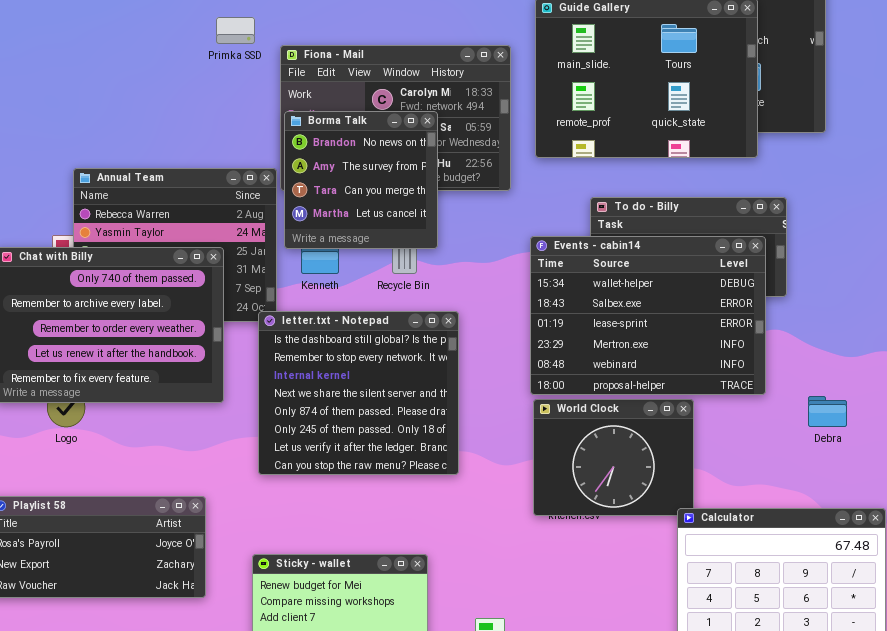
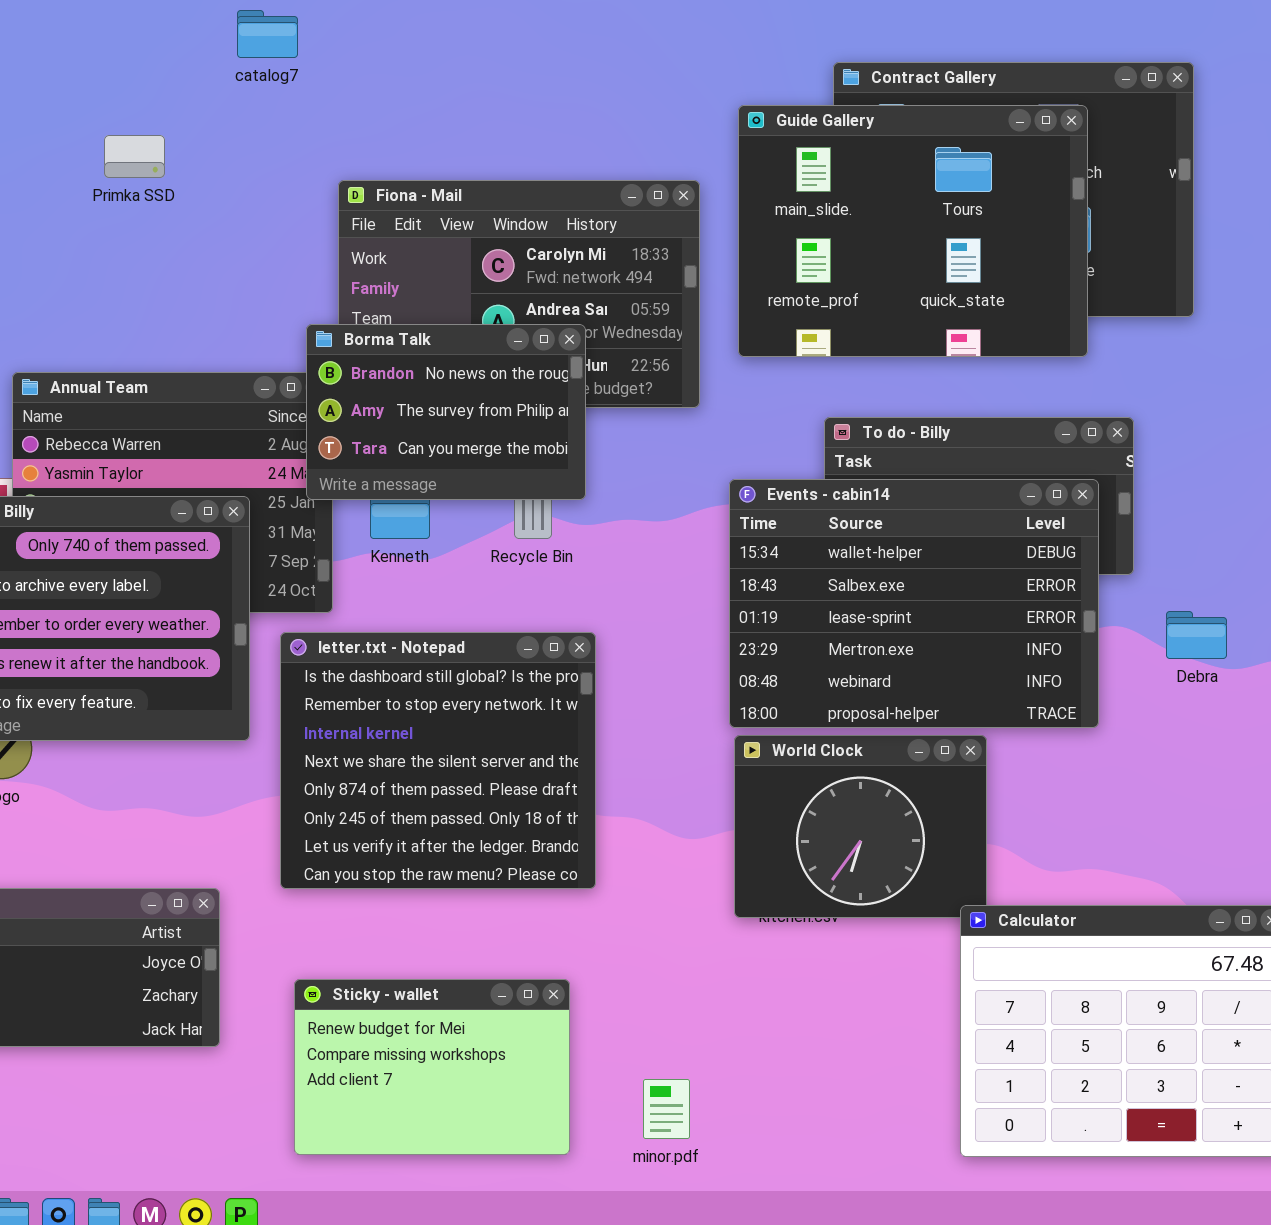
Primka SSD: [216,17,255,44] -> [104,135,165,178], moved
Borma Talk: [284,111,438,249] -> [306,324,586,500], resized
letter.txt - Notepad: [258,311,459,475] -> [280,632,596,889], moved
Debra: [808,396,847,427] -> [1166,611,1227,659], moved

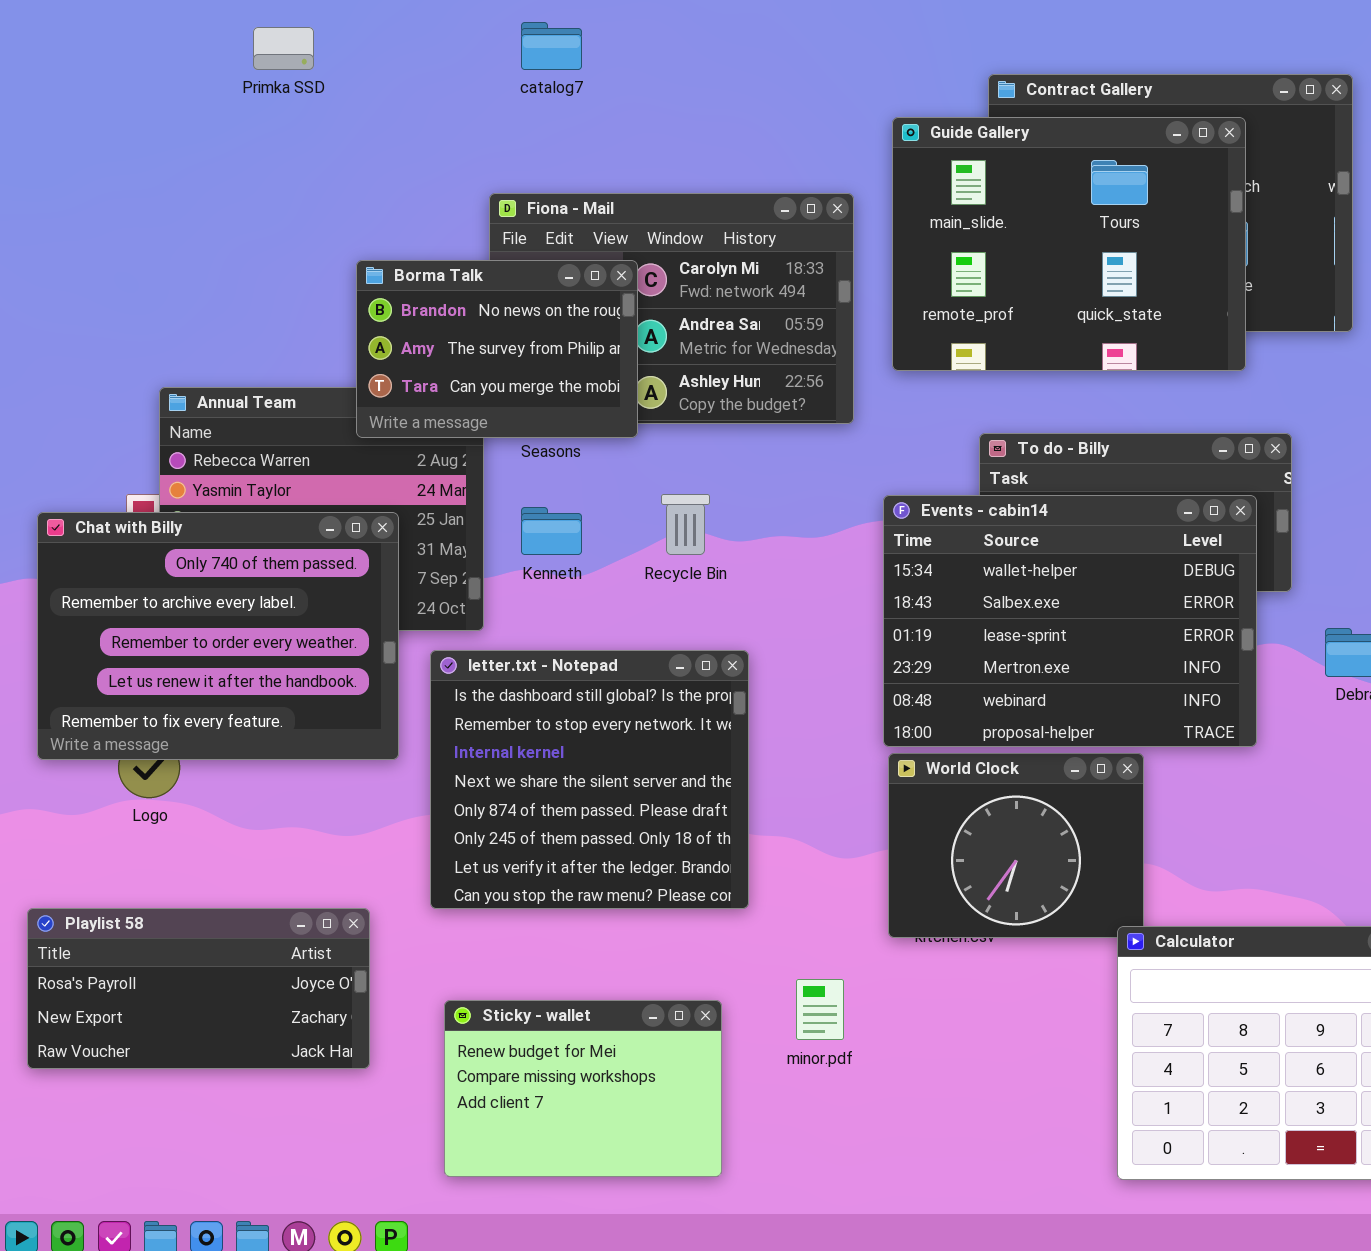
catalog7: [237,10,298,58] -> [521,22,582,70], moved
Primka SSD: [104,135,165,178] -> [253,27,314,70], moved
Borma Talk: [306,324,586,500] -> [356,260,638,438], moved
minor.pdf: [643,1079,690,1139] -> [796,979,844,1040], moved

